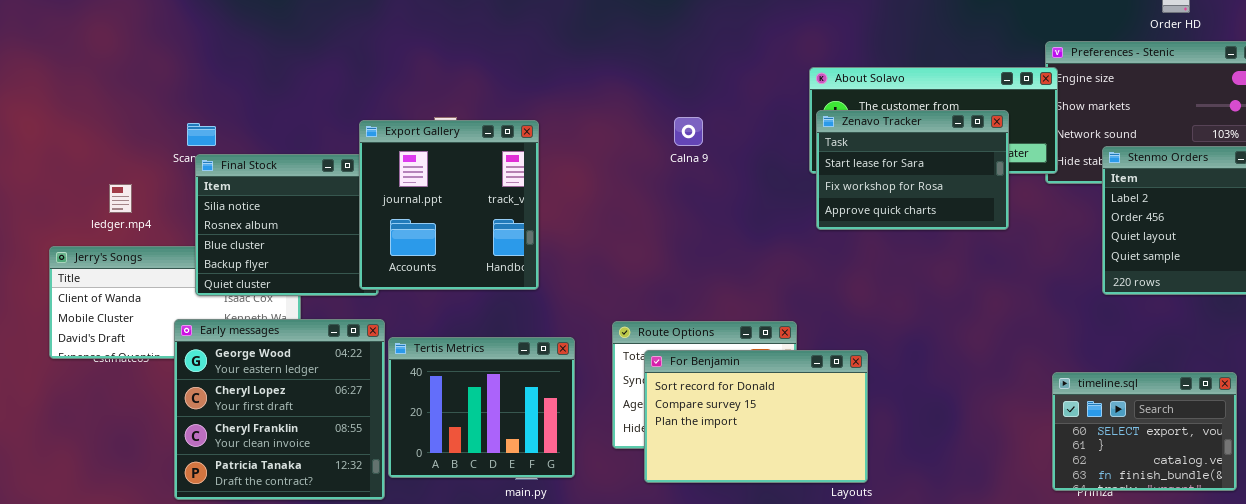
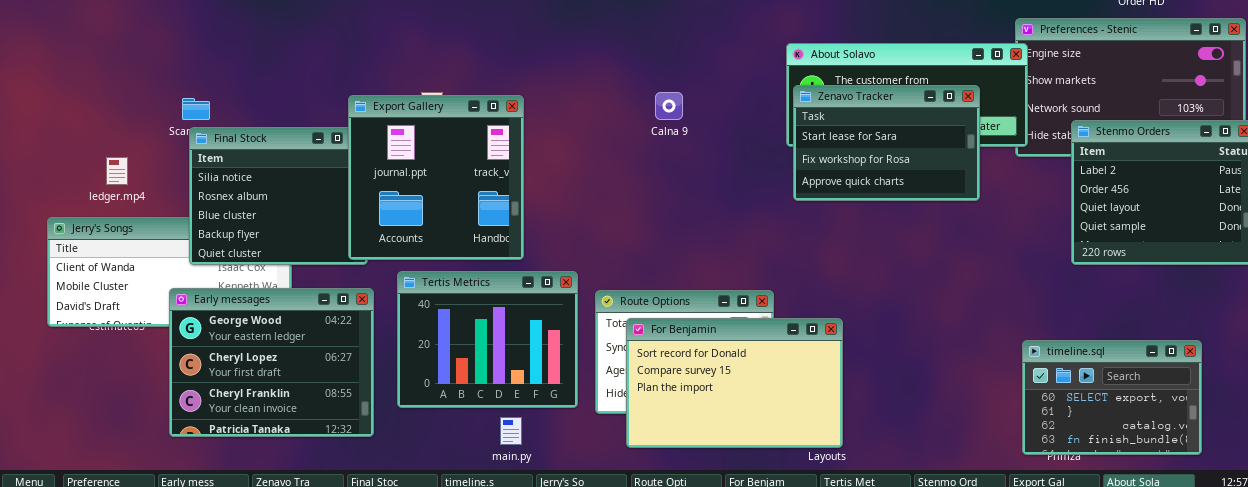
Early messages: [174,319,385,500] -> [169,288,374,437], resized
Tertis Metrics: [388,337,575,478] -> [397,271,578,408], moved

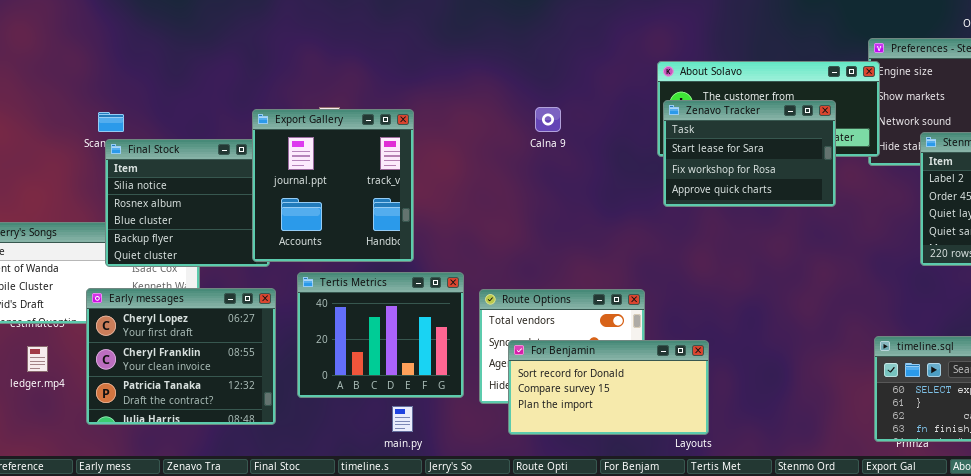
ledger.mp4: [106,157,128,185] -> [27,346,48,372], moved
Early messages: [169,288,374,437] -> [86,288,276,425], scrolled down 1 row
For Benjamin: [626,318,843,448] -> [508,340,709,435], resized

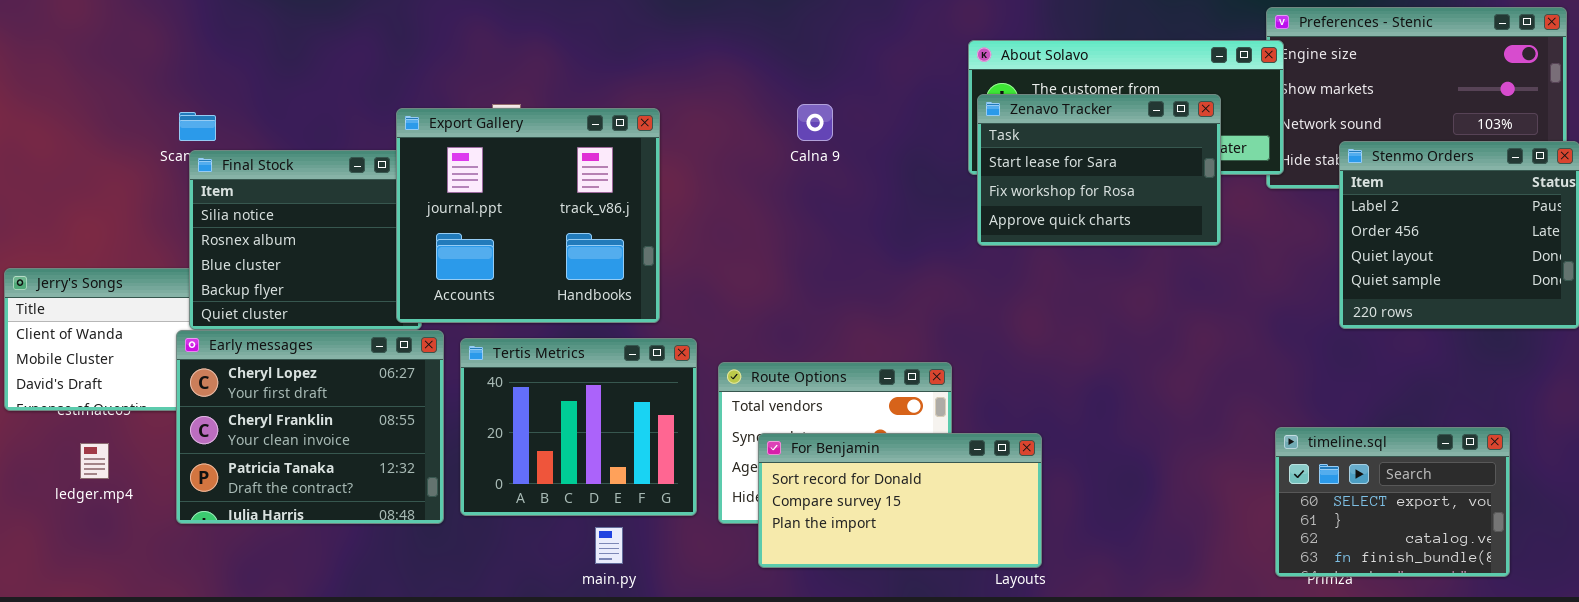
Export Gallery: [252,109,414,262] -> [396,108,660,323], resized
Early messages: [86,288,276,425] -> [176,330,444,524], moved

